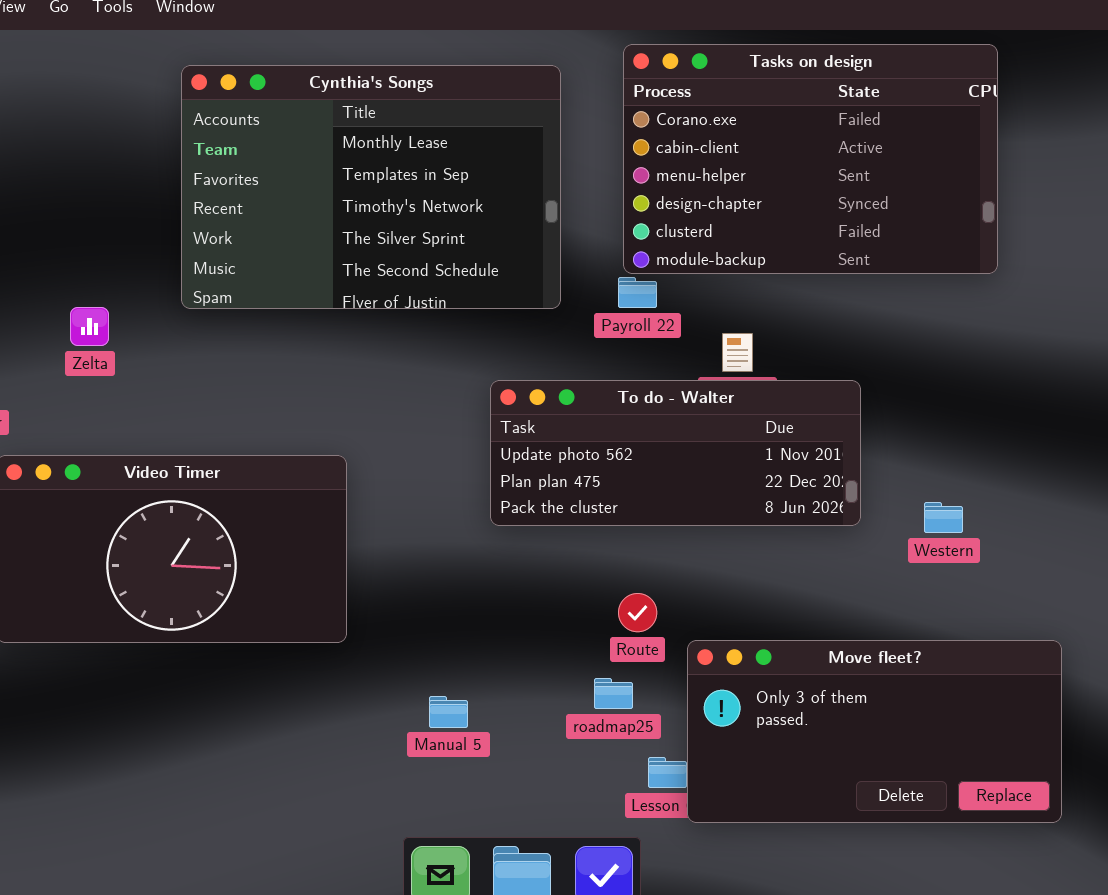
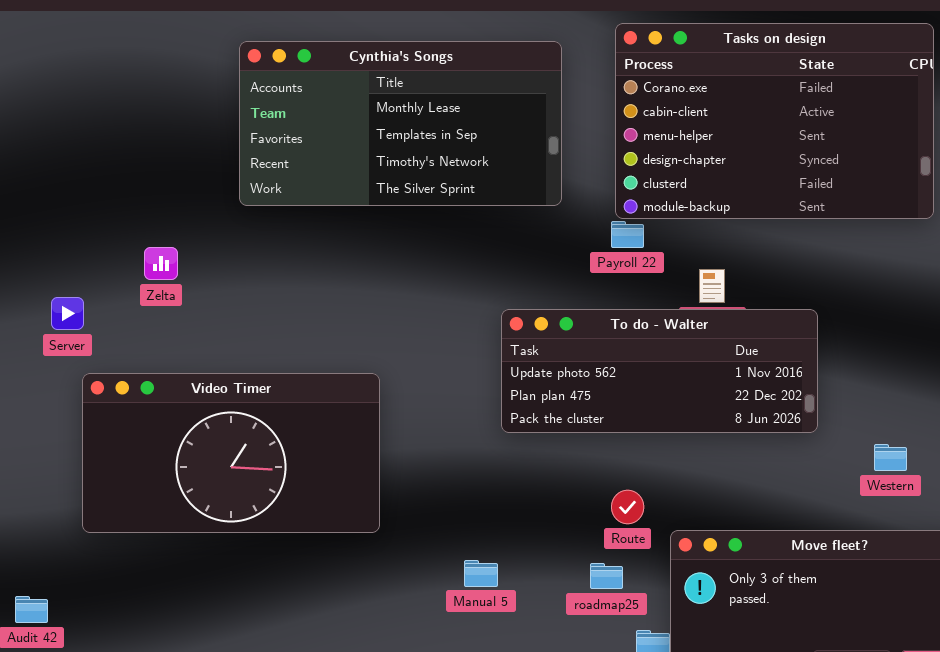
Cynthia's Songs: [181,65,561,309] -> [239,41,562,206], resized
Western: [924,502,963,533] -> [874,444,907,471], moved
Manual 5: [429,696,468,728] -> [464,560,498,587], moved

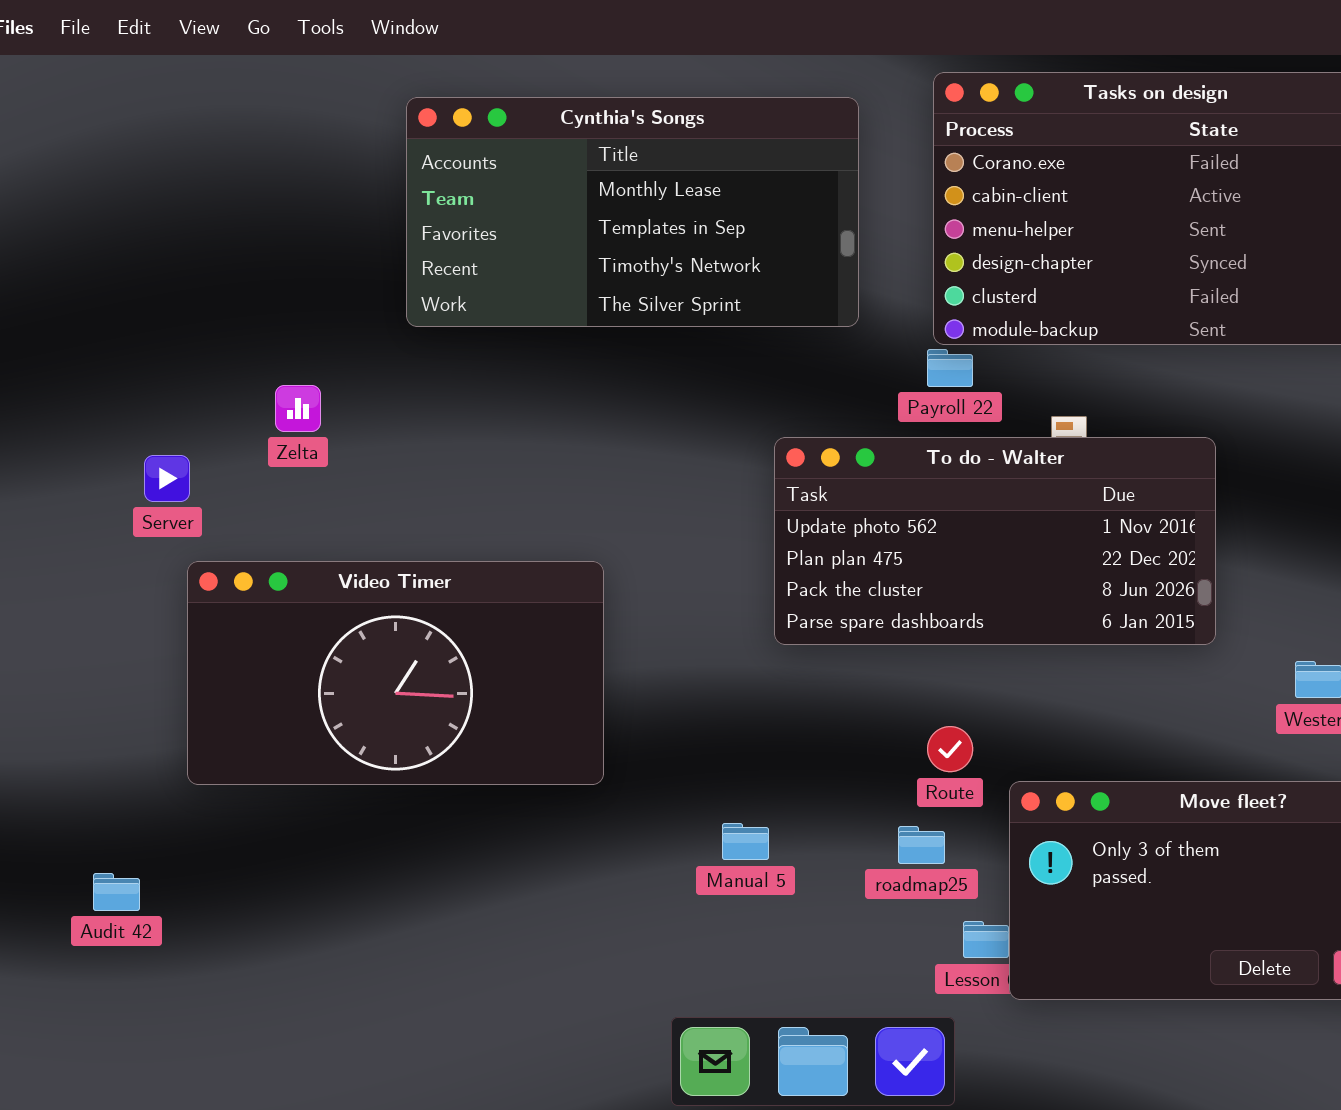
To do - Walter: [501,309,818,433] -> [774,437,1216,645], resized

